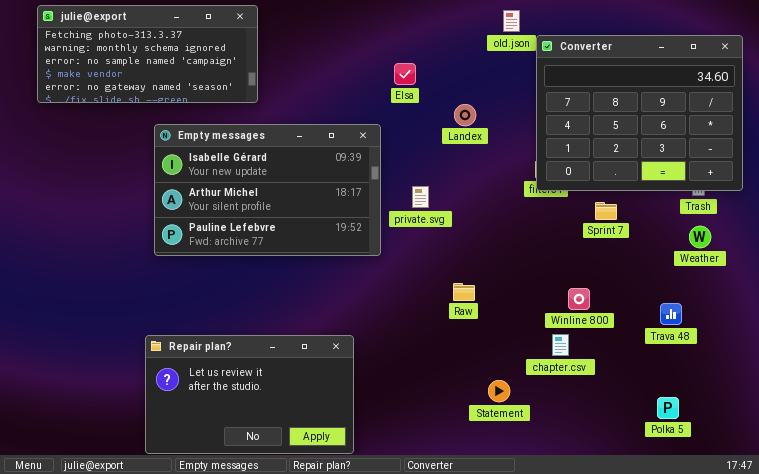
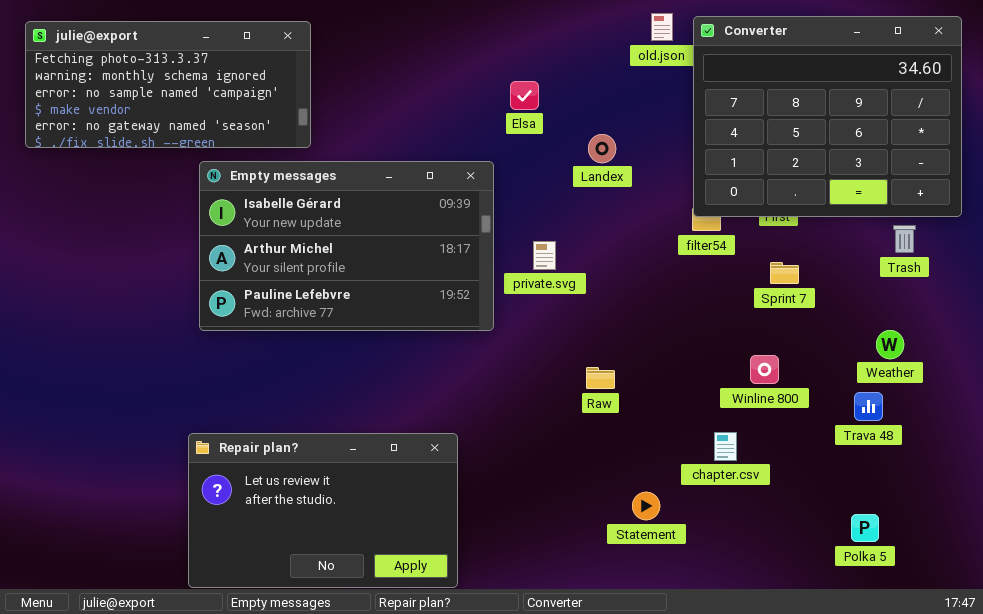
julie@export: [37,5,258,103] -> [25,21,311,148], moved
Converter: [536,35,743,191] -> [693,16,962,217], moved
Weather: [689,226,711,248] -> [876,330,904,359], moved
Winline 800: [568,288,590,310] -> [750,355,779,384], moved

